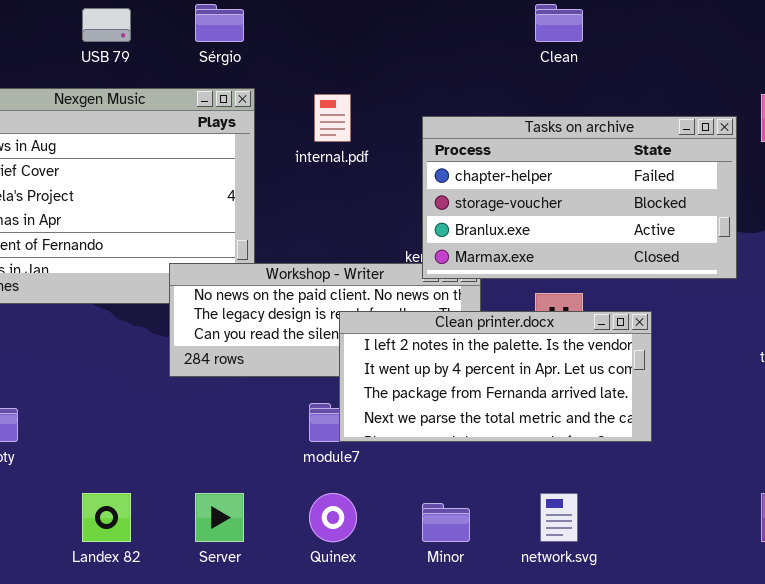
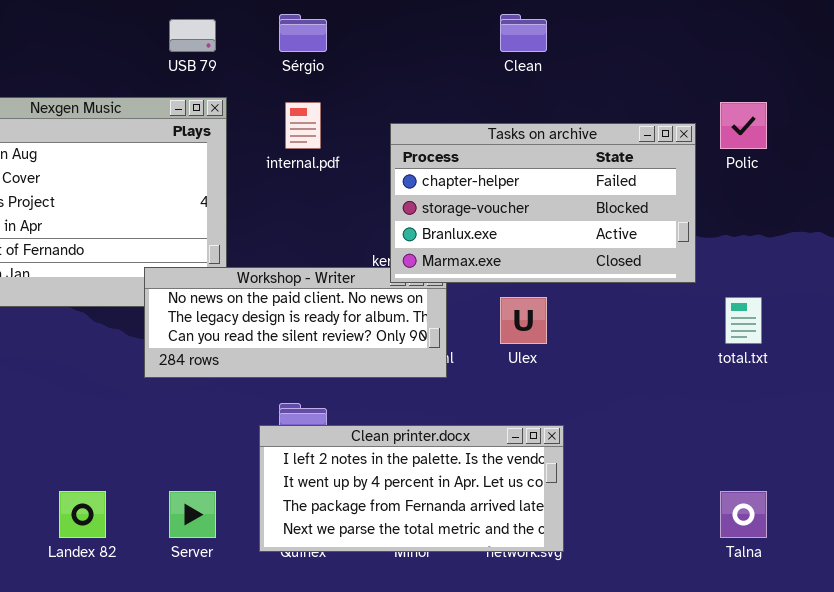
Sérgio: [195,4,244,42] -> [279,14,327,52], moved
USB 79: [82,8,131,42] -> [169,19,216,52], moved
Clean printer.docx: [339,311,652,442] -> [259,425,564,552], moved

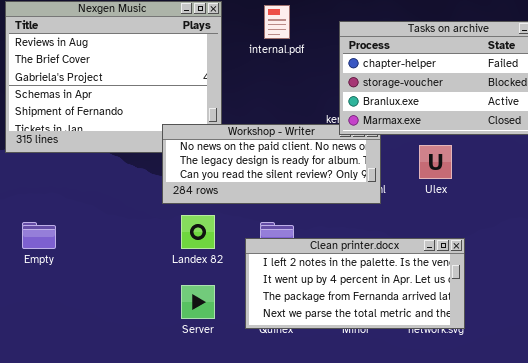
Landex 82: [59,491,106,538] -> [181,215,215,249], moved

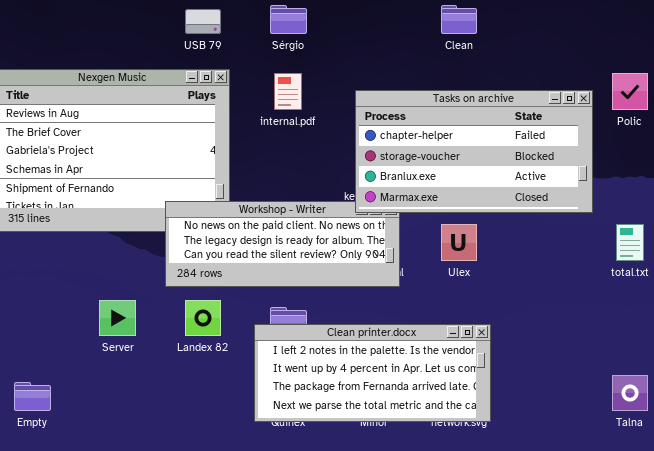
Empty: [22,222,56,249] -> [14,382,51,411], moved
Server: [181,285,215,319] -> [99,300,136,336], moved

